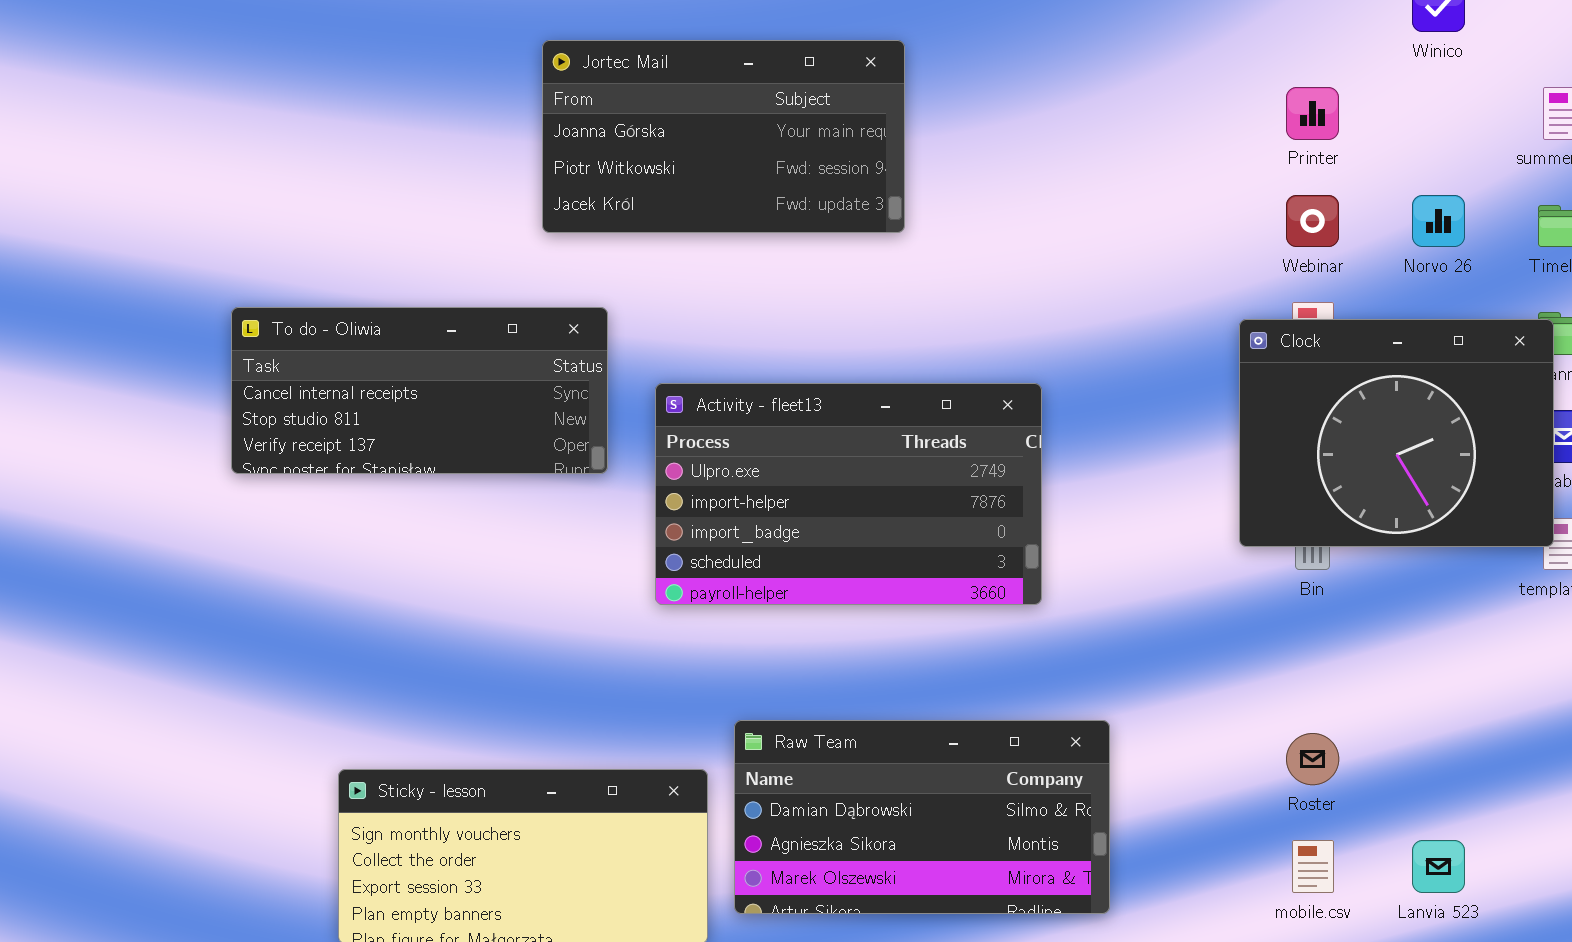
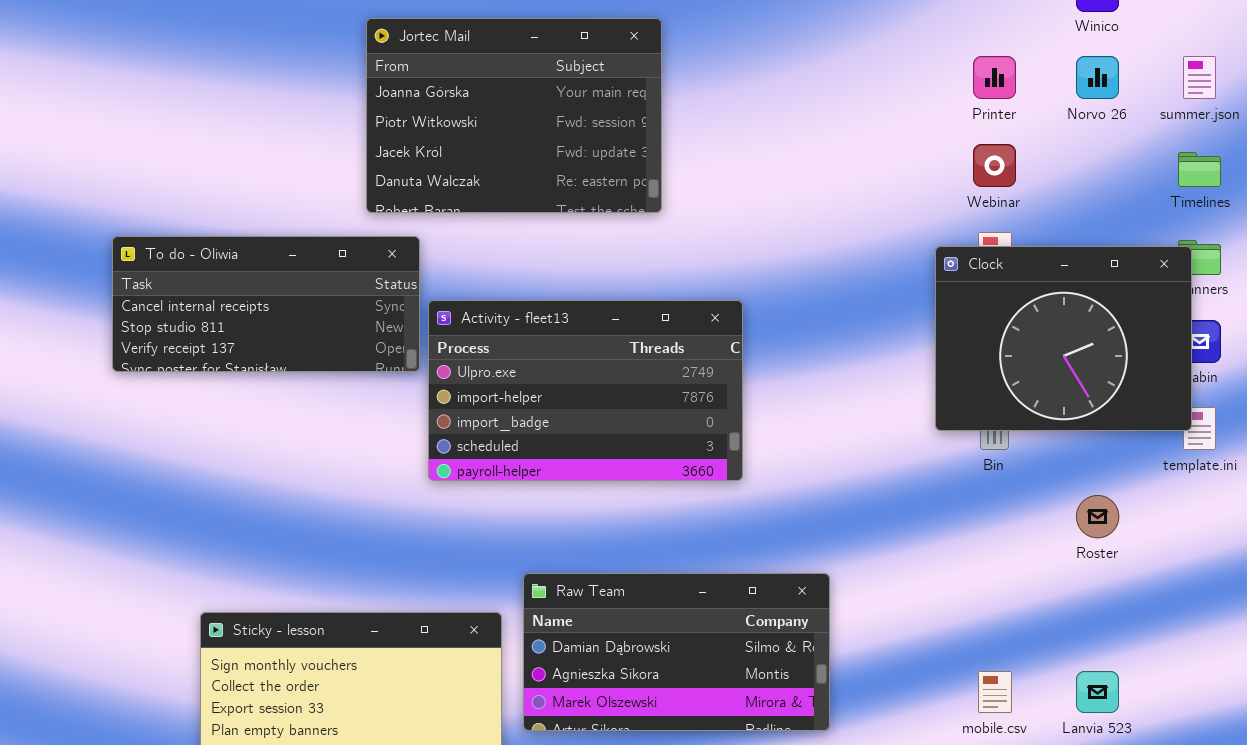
Jortec Mail: [542,40,905,233] -> [366,18,662,213], resized
Norvo 26: [1412,195,1465,247] -> [1076,56,1119,99], moved
Activity - fleet13: [655,383,1042,605] -> [428,300,743,481], moved
Roster: [1286,733,1339,785] -> [1076,495,1119,538], moved

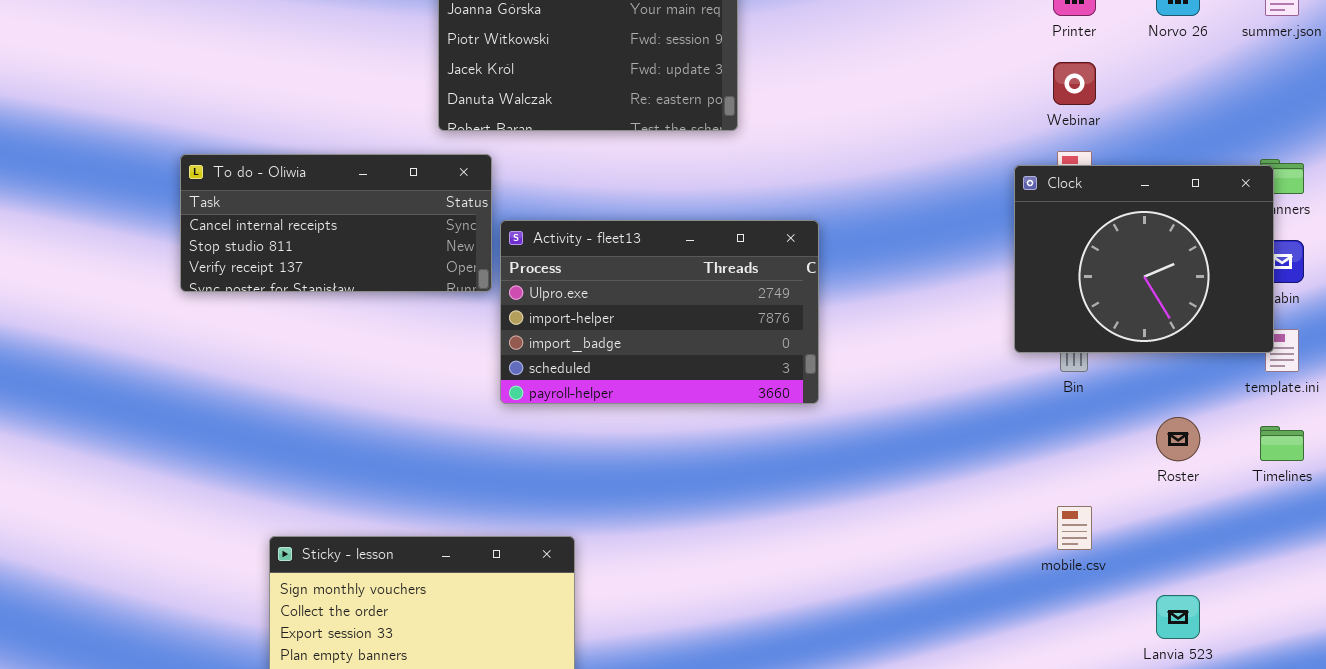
Timelines: [1178,152,1221,187] -> [1260,426,1304,461], moved
Raw Team: [523,573,830,731] -> none, closed
mobile.csv: [978,671,1012,713] -> [1057,506,1092,550], moved

